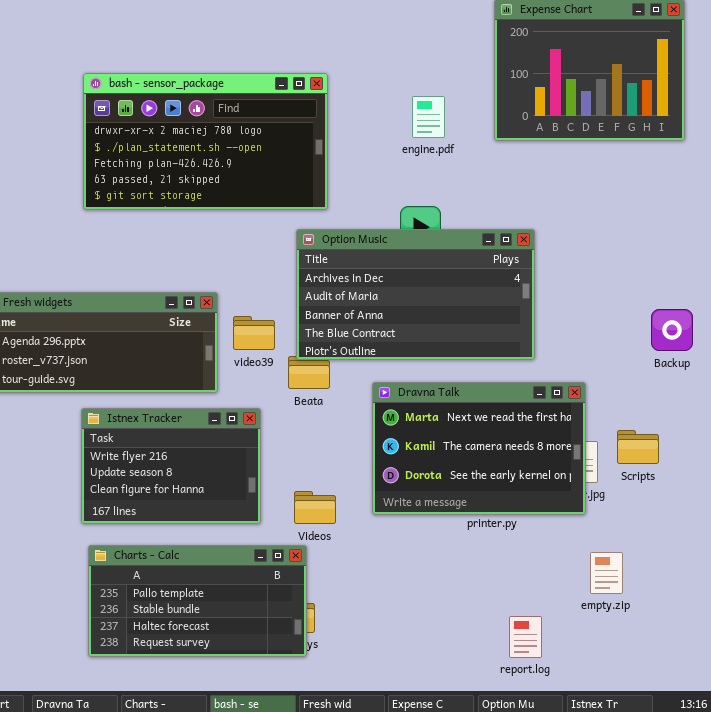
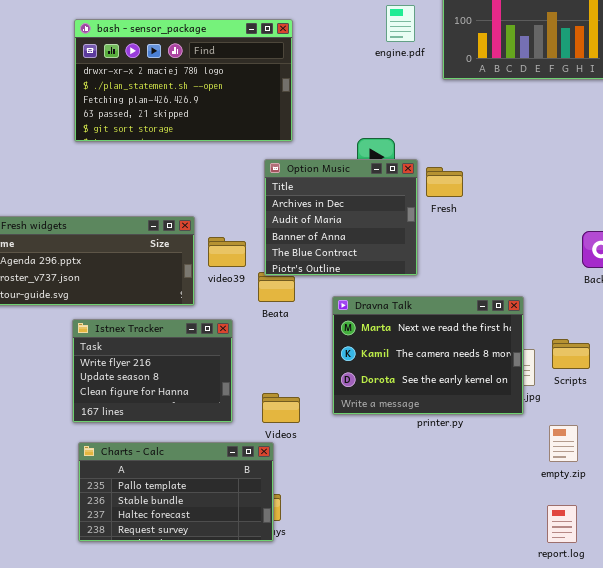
engine.pdf: [412,96,445,138] -> [386,5,415,42], moved
Option Music: [296,229,535,360] -> [264,159,418,276], resized
empty.zip: [590,552,623,594] -> [549,425,578,462], moved
report.log: [509,616,542,658] -> [547,505,577,543], moved

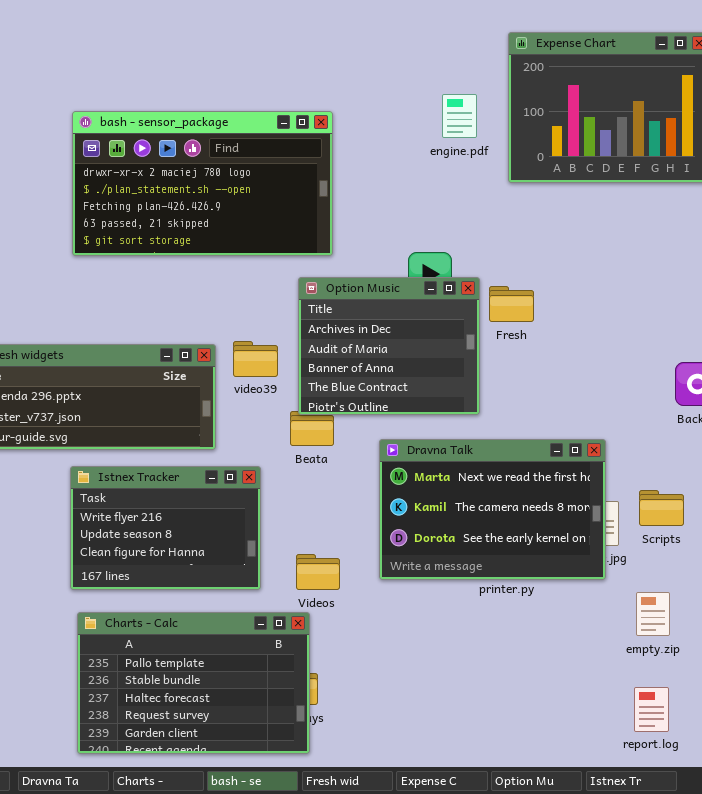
video39: [208,237,246,267] -> [233,341,278,377], moved
Charts - Calc: [78,442,274,542] -> [77,612,310,754], resized

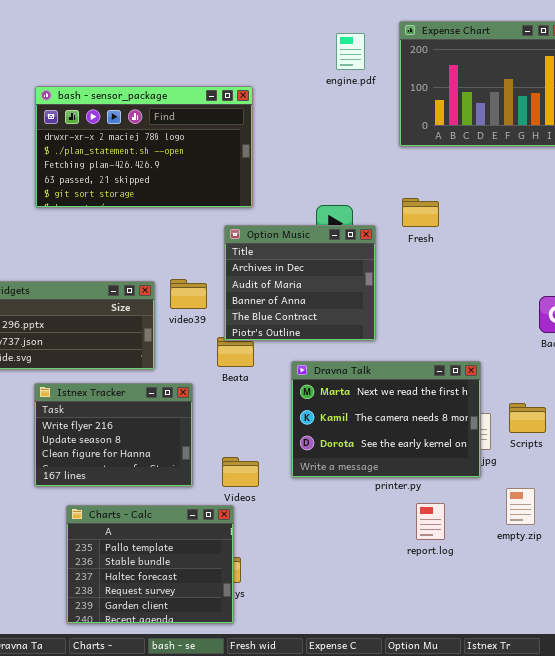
engine.pdf: [442,94,477,138] -> [336,33,365,70], moved
Fresh: [489,286,534,322] -> [402,198,439,227], moved
Charts - Calc: [77,612,310,754] -> [66,505,234,624], resized
report.log: [634,687,669,732] -> [416,503,445,540], moved

